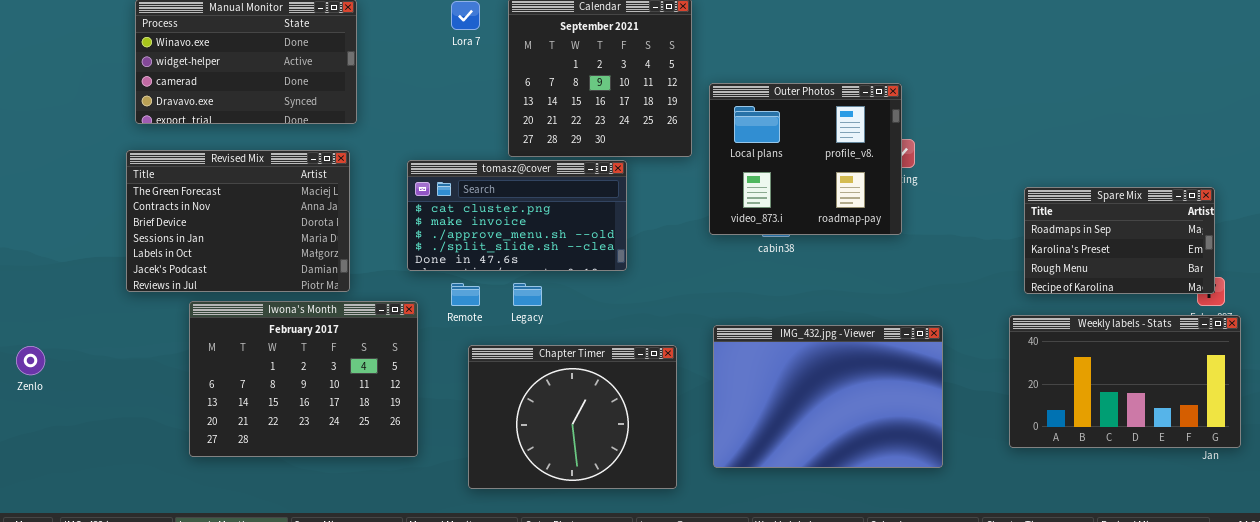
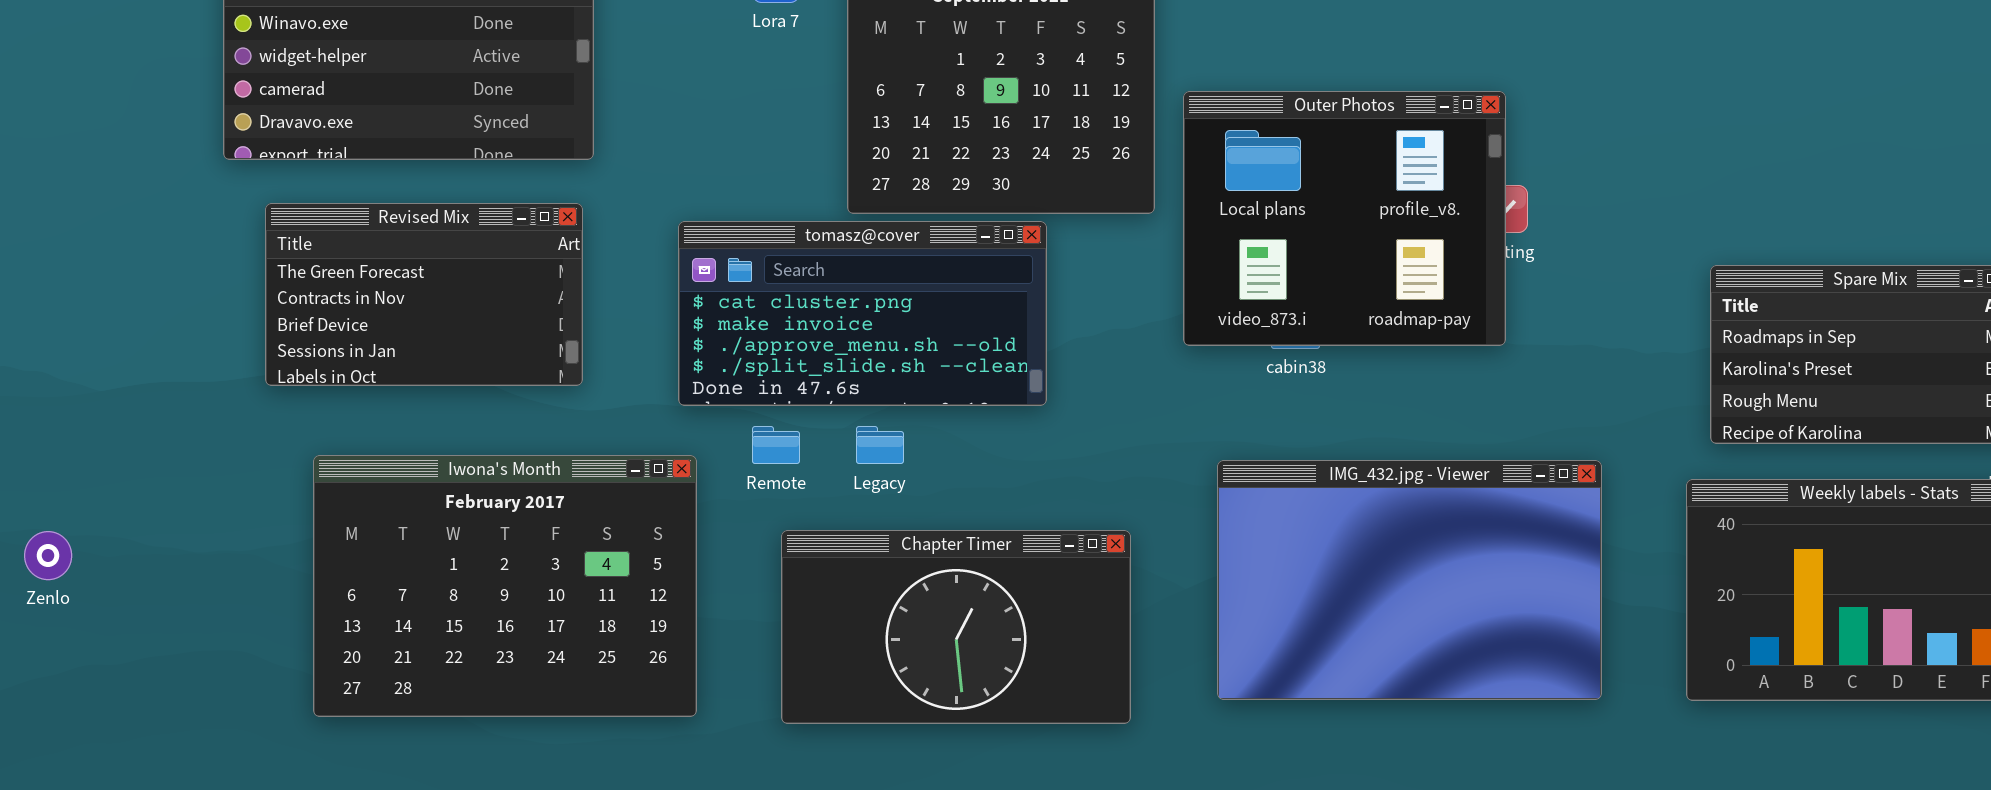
Revised Mix: [126,150,350,292] -> [265,203,583,386], resized
IMG_432.jpg - Viewer: [713,325,943,468] -> [1217,460,1602,700], moved
Chapter Timer: [468,345,677,489] -> [781,530,1131,724], resized

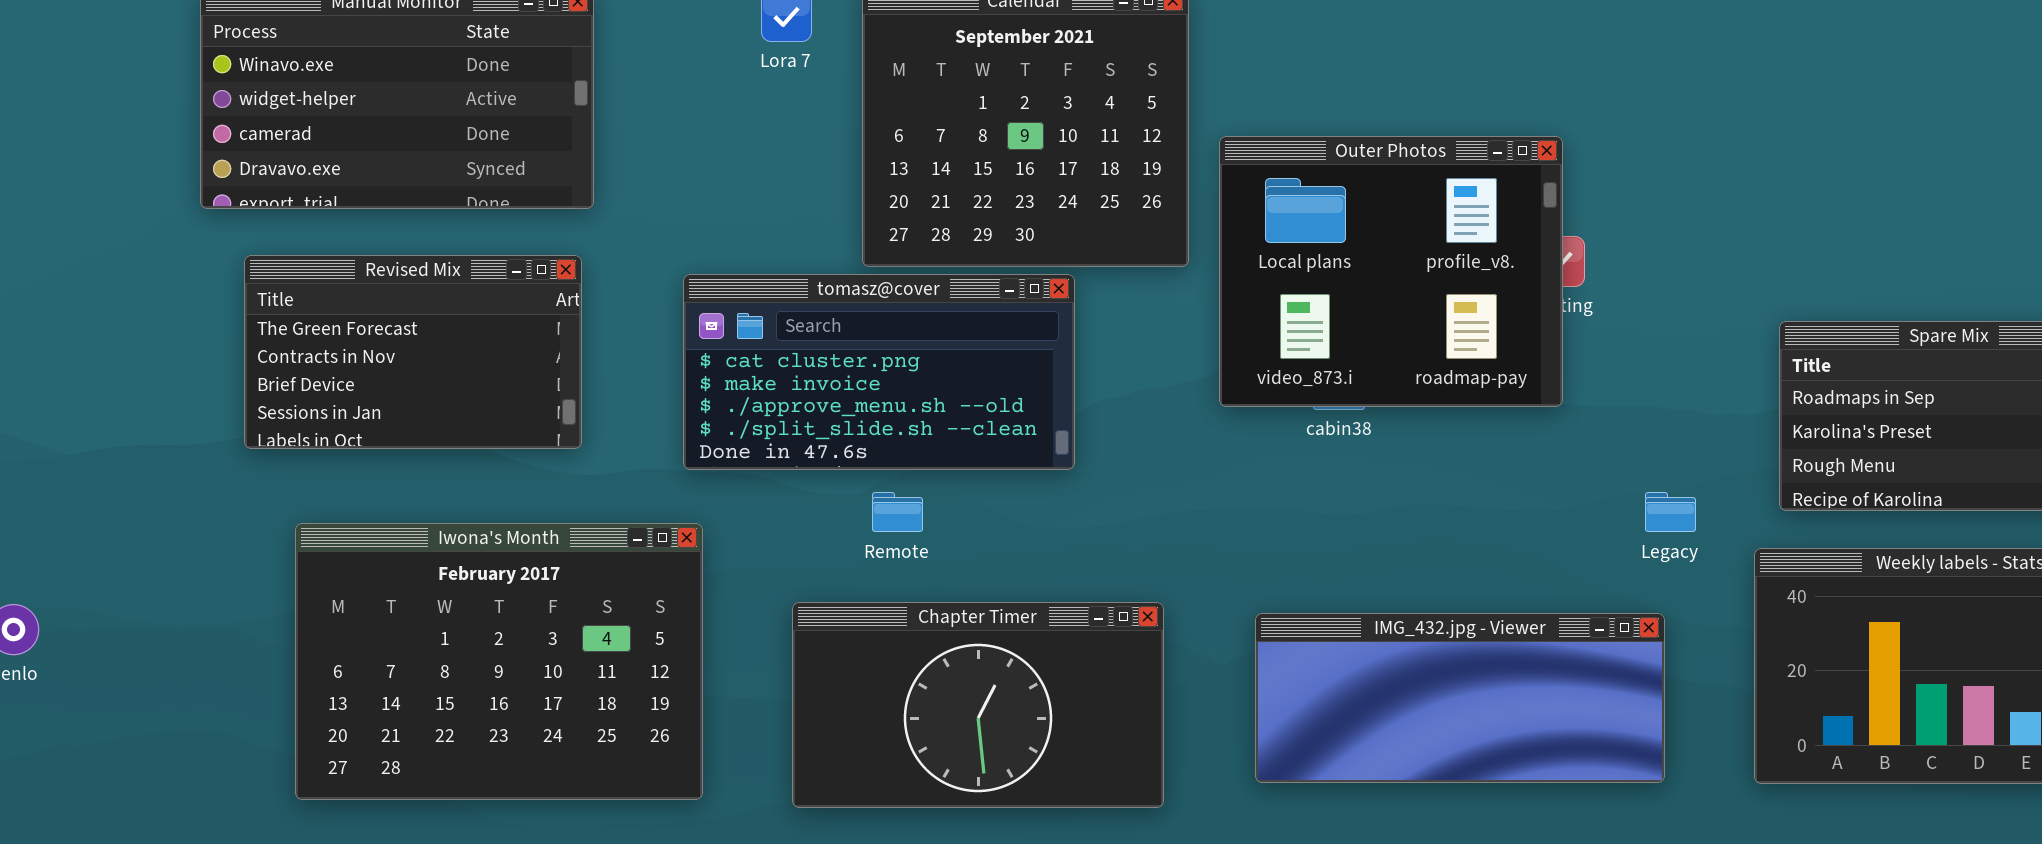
Remote: [752,426,800,464] -> [872,492,923,532], moved
Legacy: [856,426,904,464] -> [1645,492,1696,532], moved
IMG_432.jpg - Viewer: [1217,460,1602,700] -> [1255,613,1665,783], resized

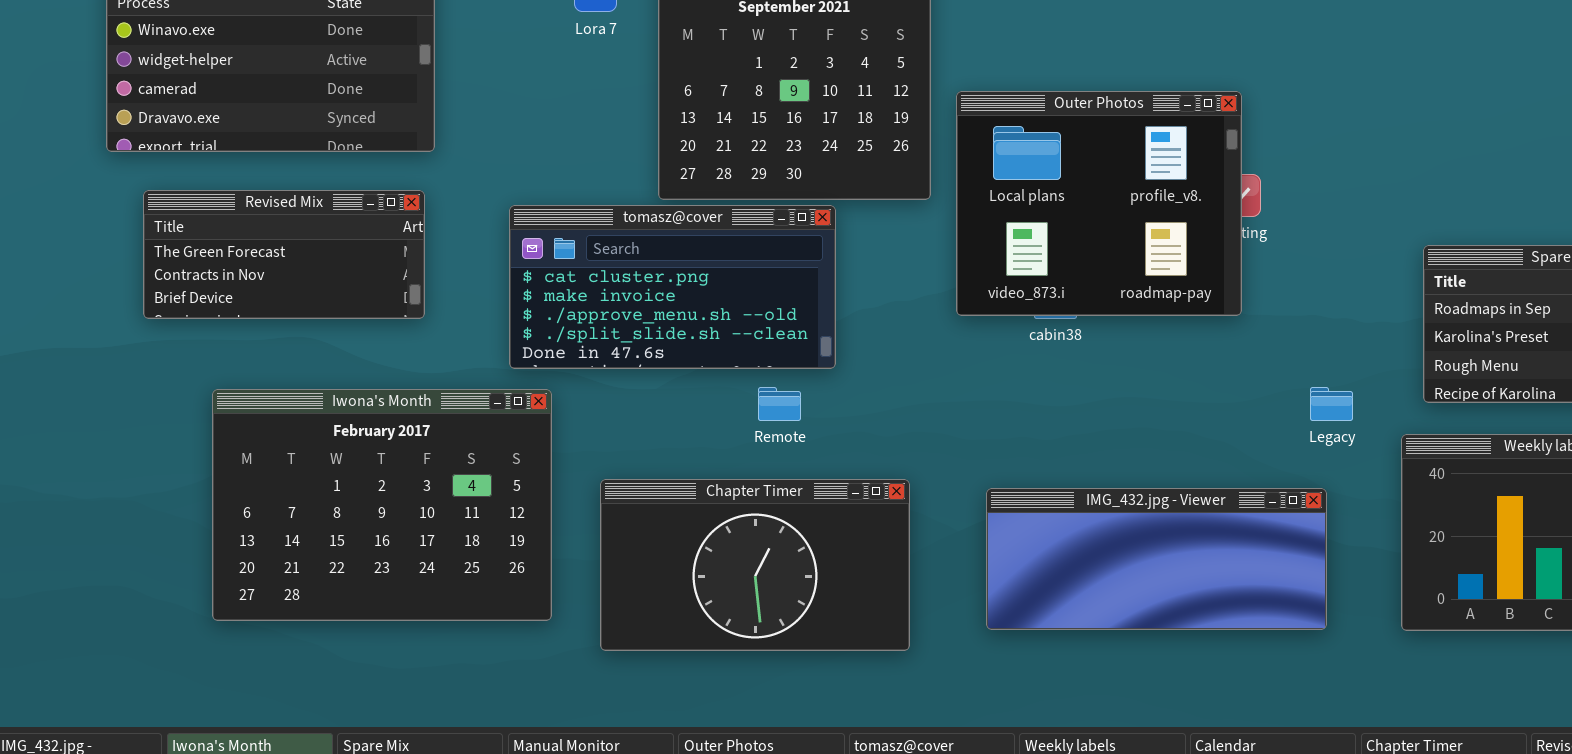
Revised Mix: [244,255,582,449] -> [143,190,425,319], resized
Remote: [872,492,923,532] -> [758,387,801,421], moved
Iwona's Month: [295,523,703,800] -> [212,389,552,621], moved

